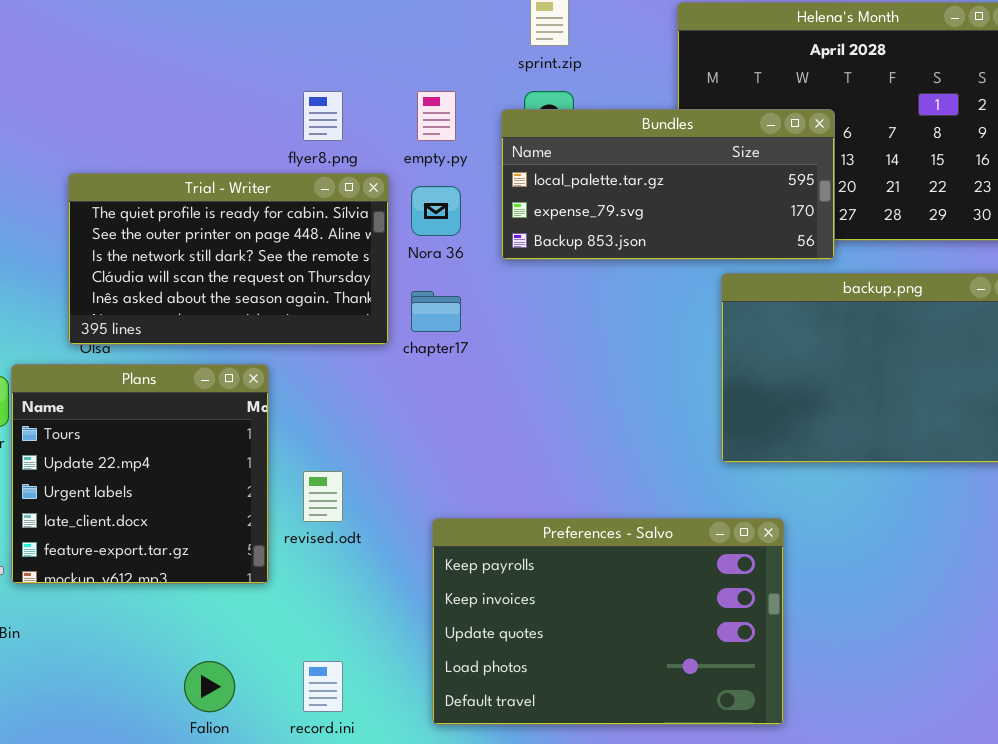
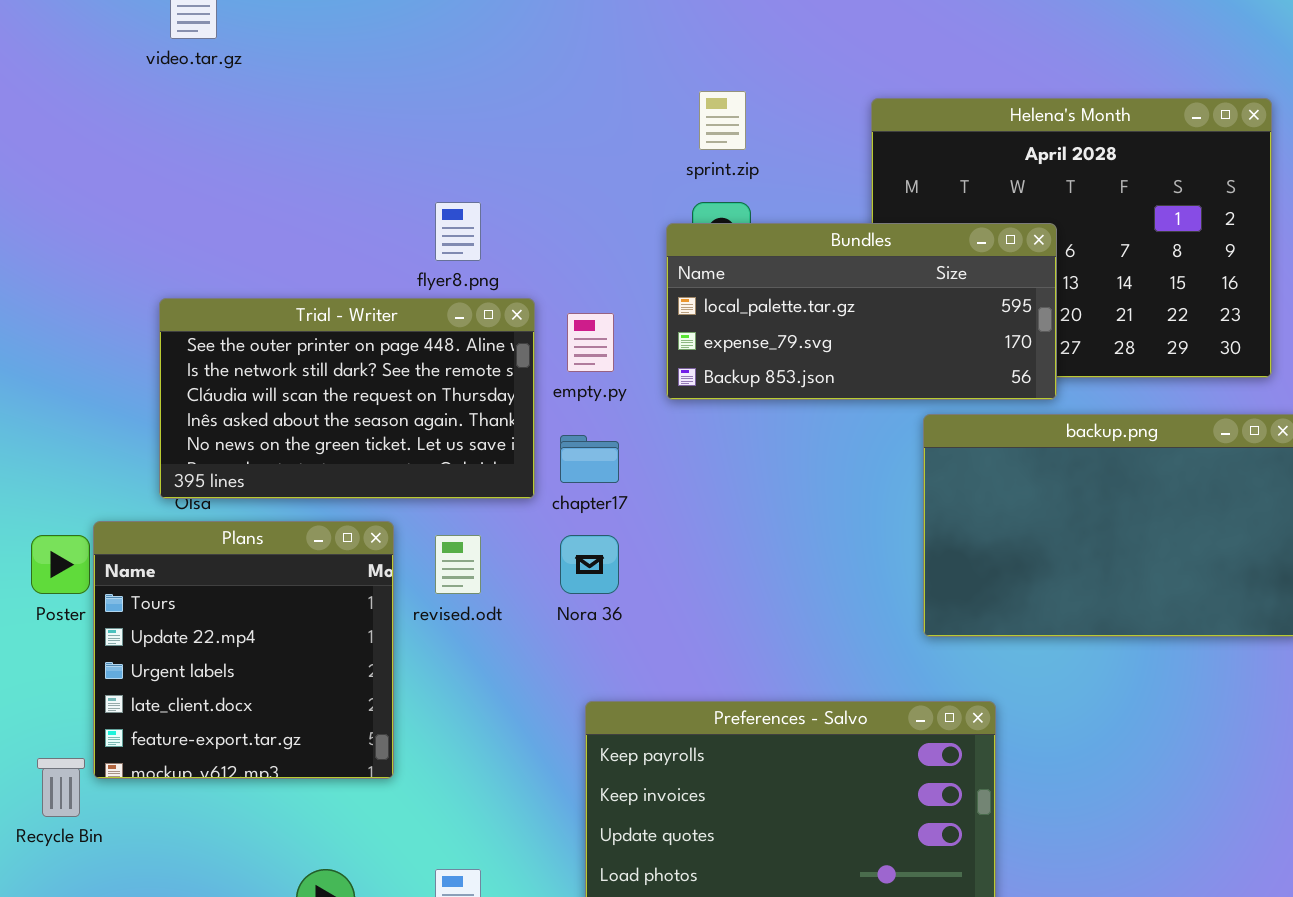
empty.py: [417,91,456,141] -> [567,313,614,372], moved
Trial - Writer: [68,173,389,345] -> [159,298,535,499], scrolled down 1 row
Nora 36: [411,186,461,236] -> [560,535,619,594], moved
revised.odt: [303,471,343,522] -> [435,535,481,594], moved

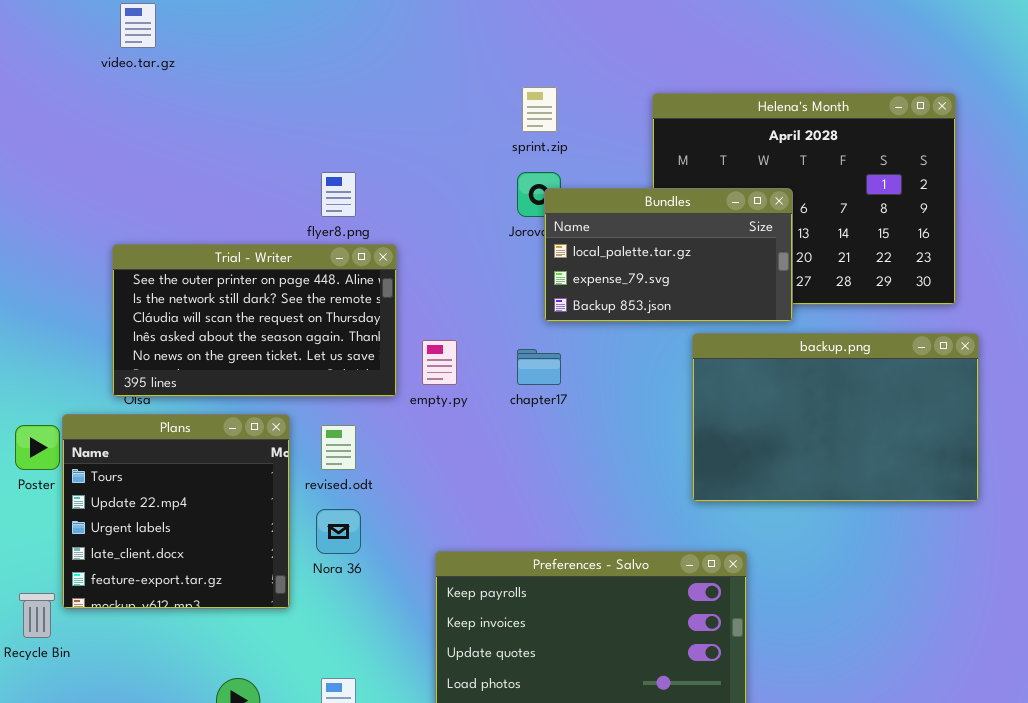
Bundles: [666,223,1057,400] -> [544,188,793,322], resized
empty.py: [567,313,614,372] -> [422,340,457,385], moved
chapter17: [560,435,619,483] -> [517,349,561,385], moved
Nora 36: [560,535,619,594] -> [316,509,361,554], moved

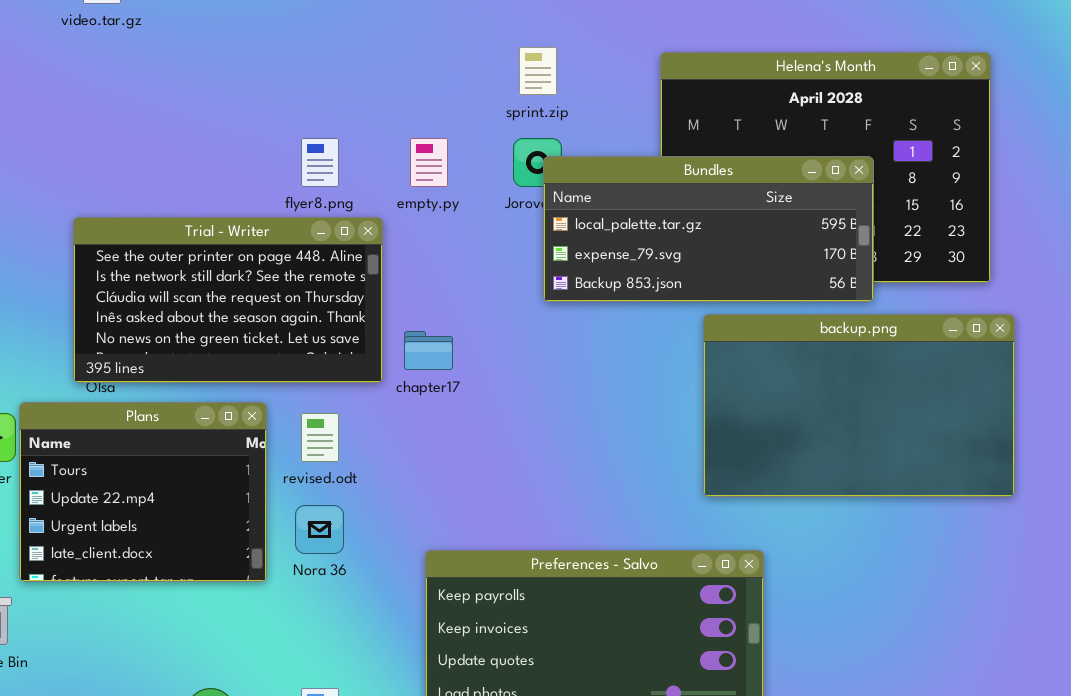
Bundles: [544,188,793,322] -> [543,156,874,302], resized
empty.py: [422,340,457,385] -> [410,138,448,187], moved
chapter17: [517,349,561,385] -> [404,331,453,370], moved
Plans: [62,414,290,609] -> [19,402,267,582], resized

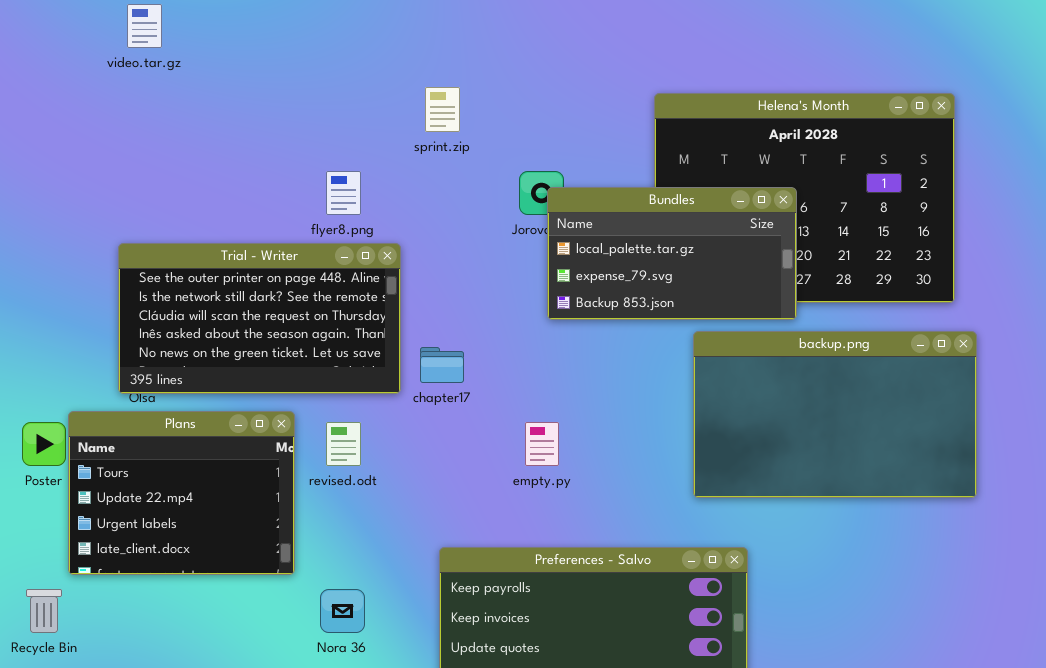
sprint.zip: [519,47,557,95] -> [425,87,460,132], moved
empty.py: [410,138,448,187] -> [525,422,559,466], moved
Bundles: [543,156,874,302] -> [547,187,797,320], resized
Nora 36: [295,505,344,554] -> [320,589,365,633], moved

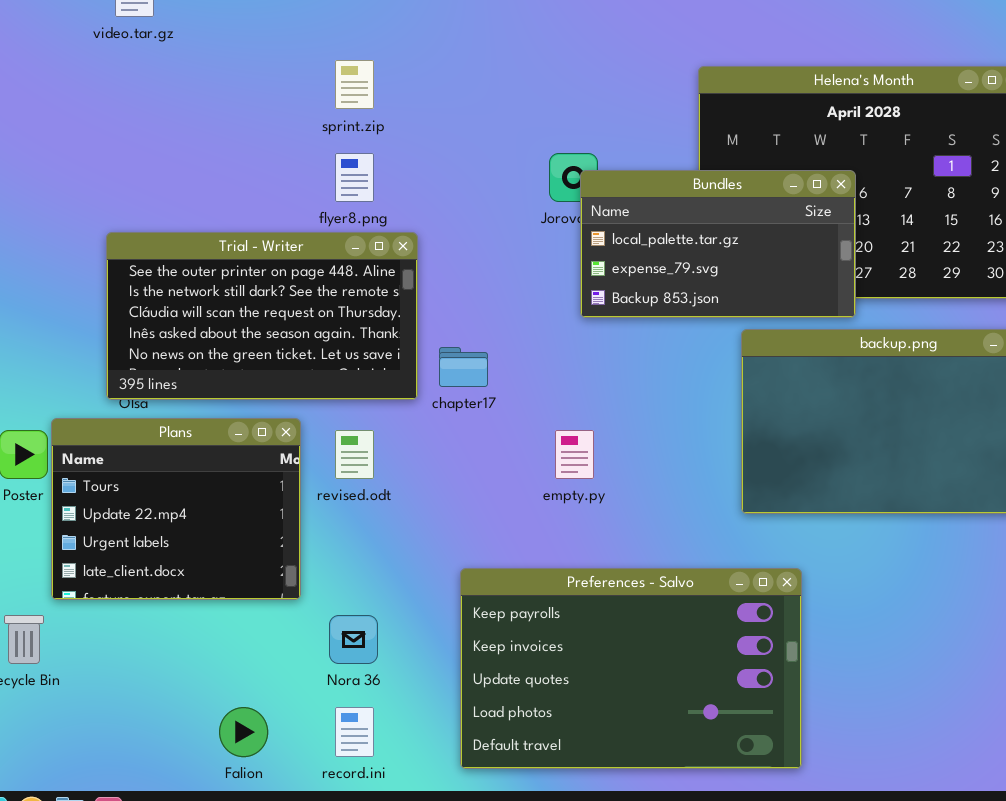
sprint.zip: [425,87,460,132] -> [335,60,374,109], moved

